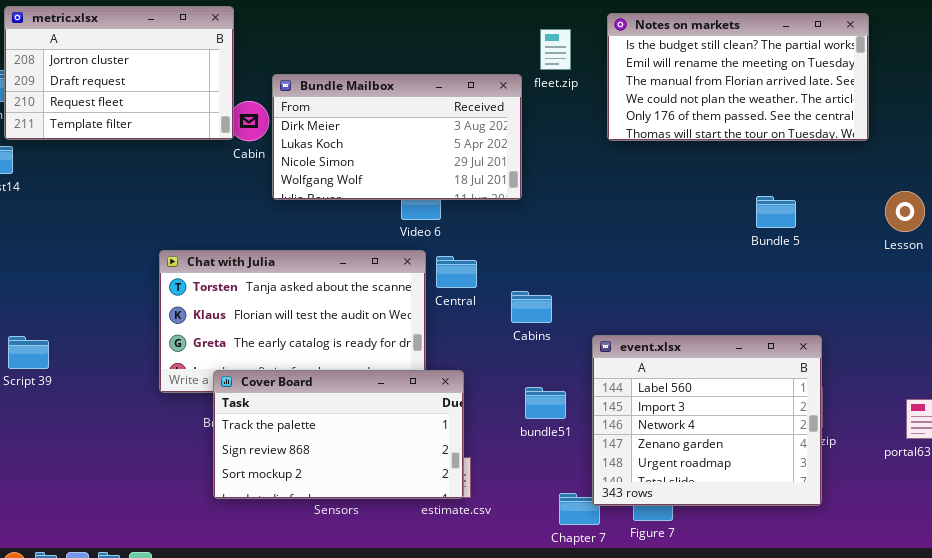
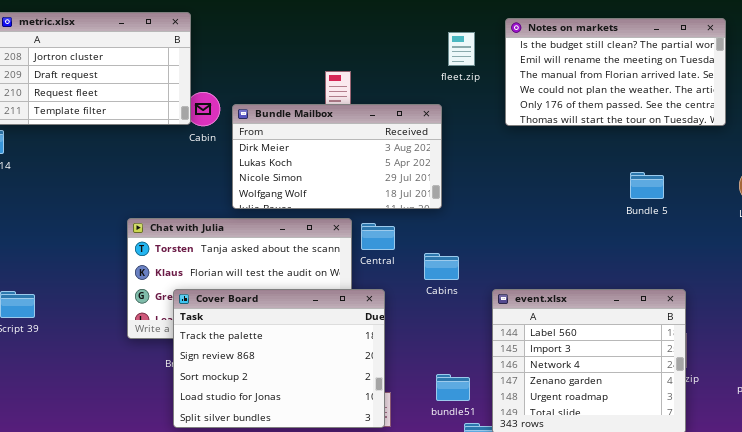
Bundle Mailbox: [272,74,522,200] -> [232,104,442,209], moved
Cover Board: [213,370,464,499] -> [173,289,385,428], resized
bundle51: [525,387,566,419] -> [436,374,470,401], moved

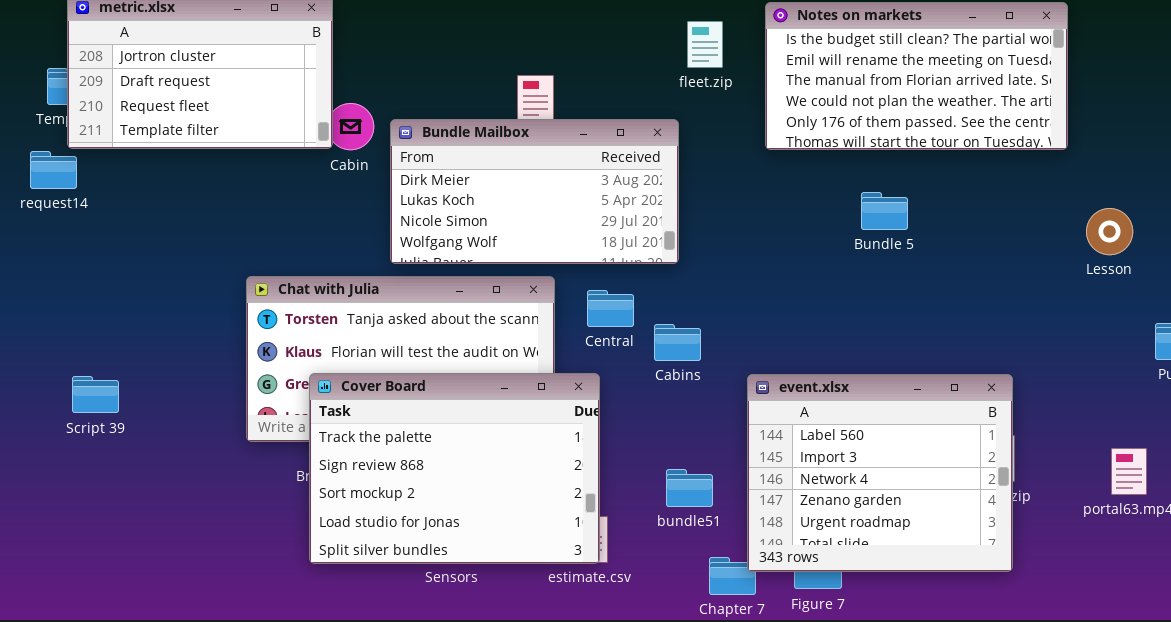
Bundle 5: [630,172,664,199] -> [861,192,908,230], moved
Central: [361,223,395,250] -> [587,290,634,327], moved
bundle51: [436,374,470,401] -> [666,469,713,507], moved

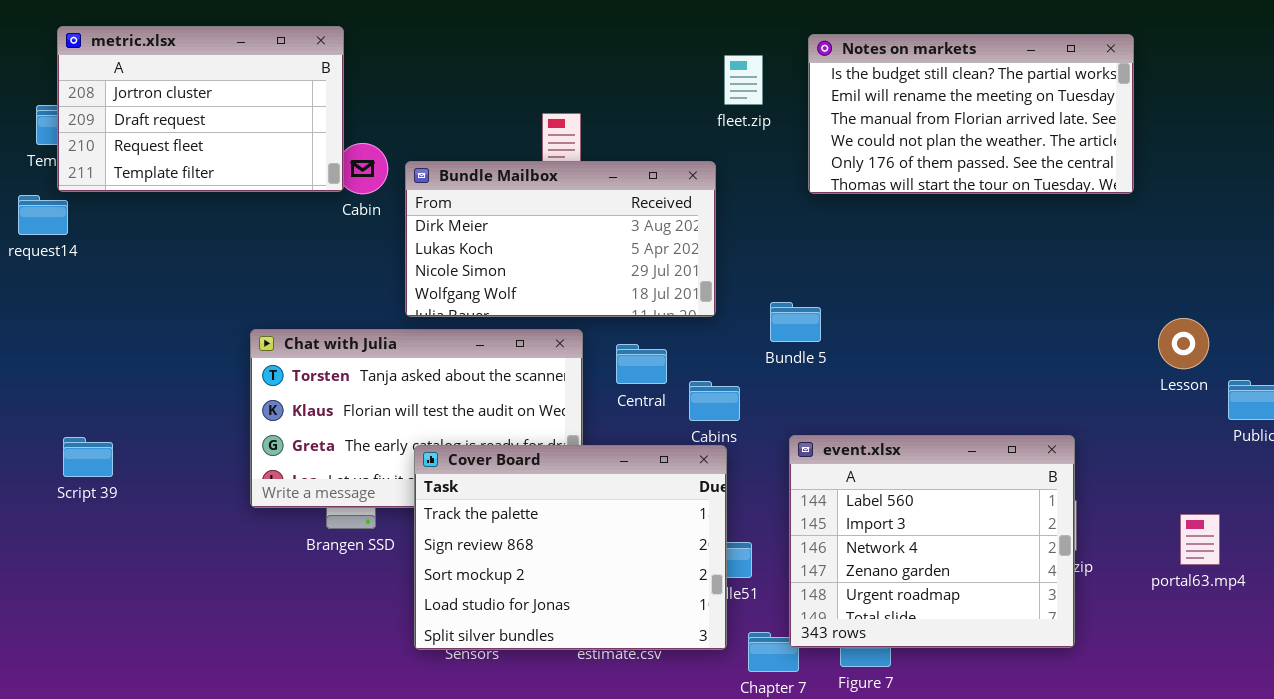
Bundle 5: [861,192,908,230] -> [770,302,821,342], moved
Lesson: [1086,208,1133,255] -> [1158,318,1209,369], moved
Cover Board: [309,373,600,564] -> [414,445,727,650], moved

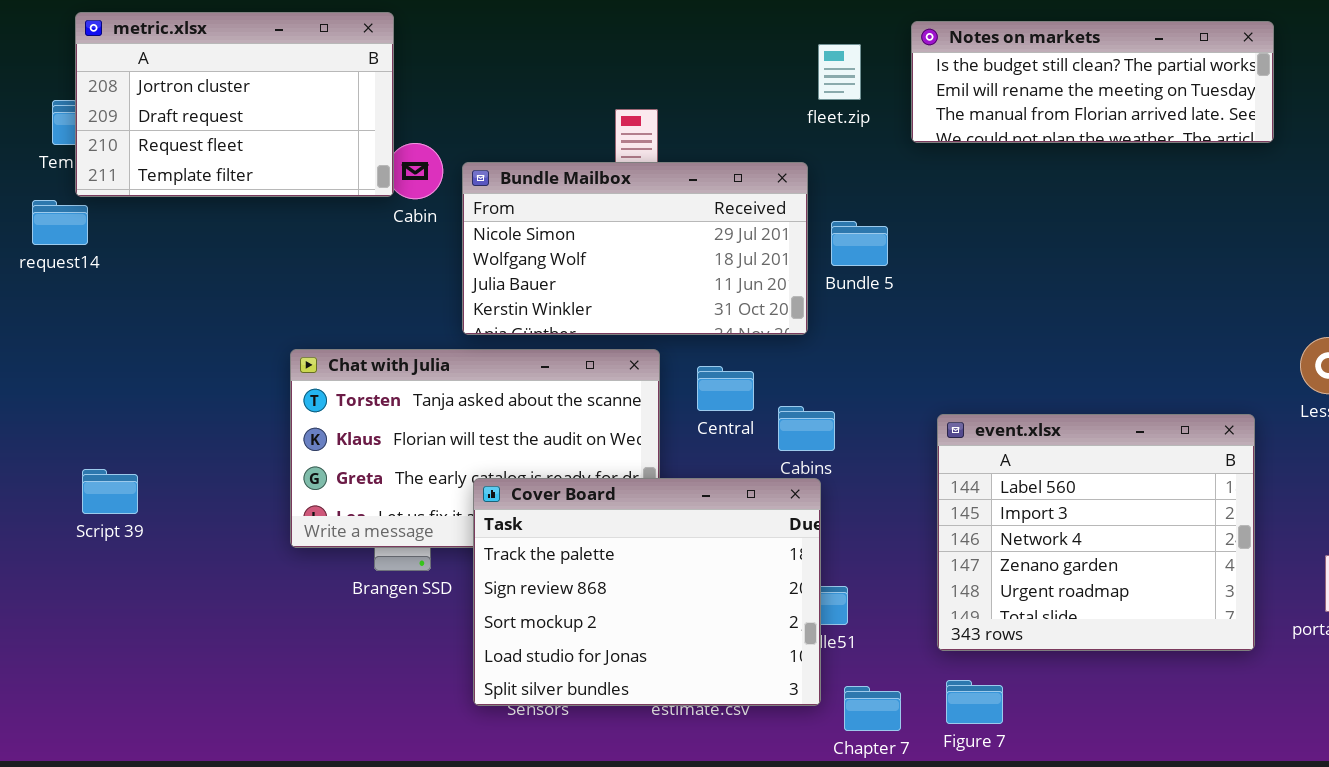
Notes on markets: [808,34,1134,194] -> [911,21,1274,143], resized
Bundle Mailbox: [405,161,716,317] -> [462,162,808,335], scrolled down 2 rows
Bundle 5: [770,302,821,342] -> [831,221,888,266], moved
event.xlsx: [789,435,1075,648] -> [937,414,1255,651], moved

